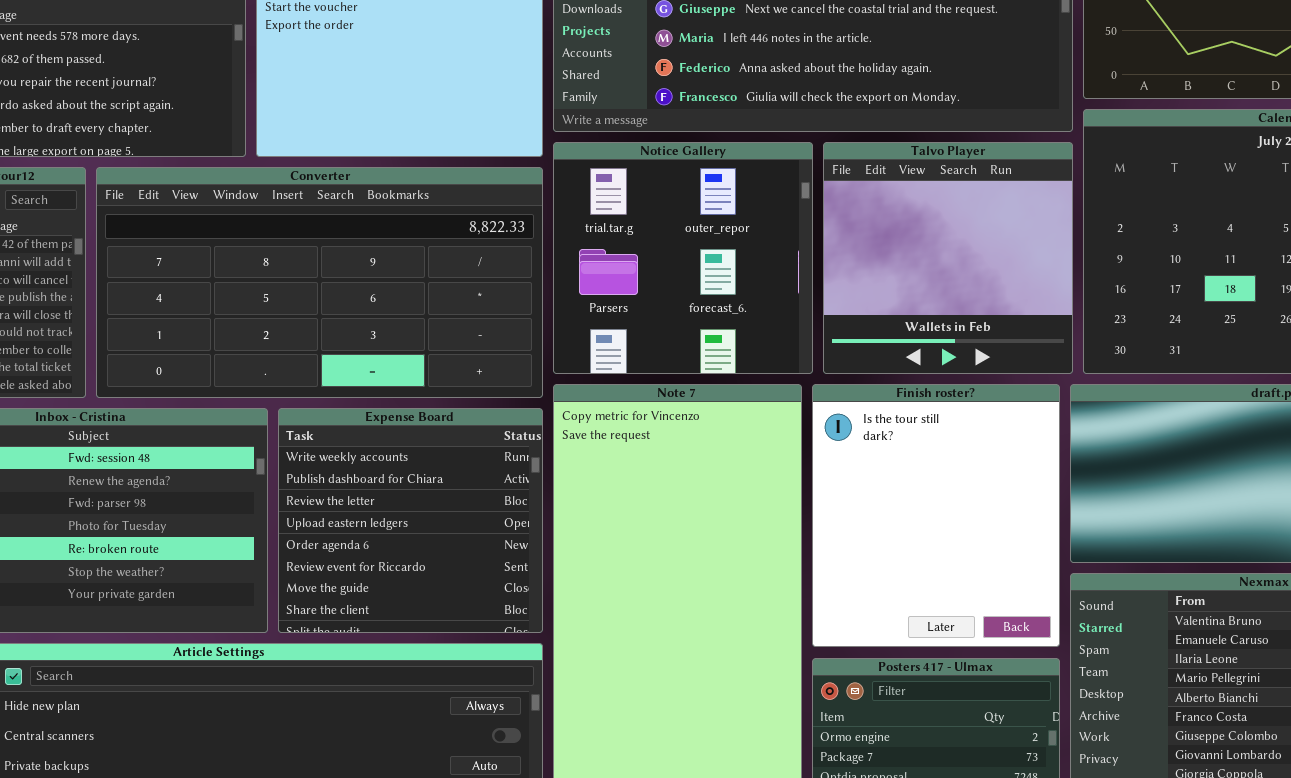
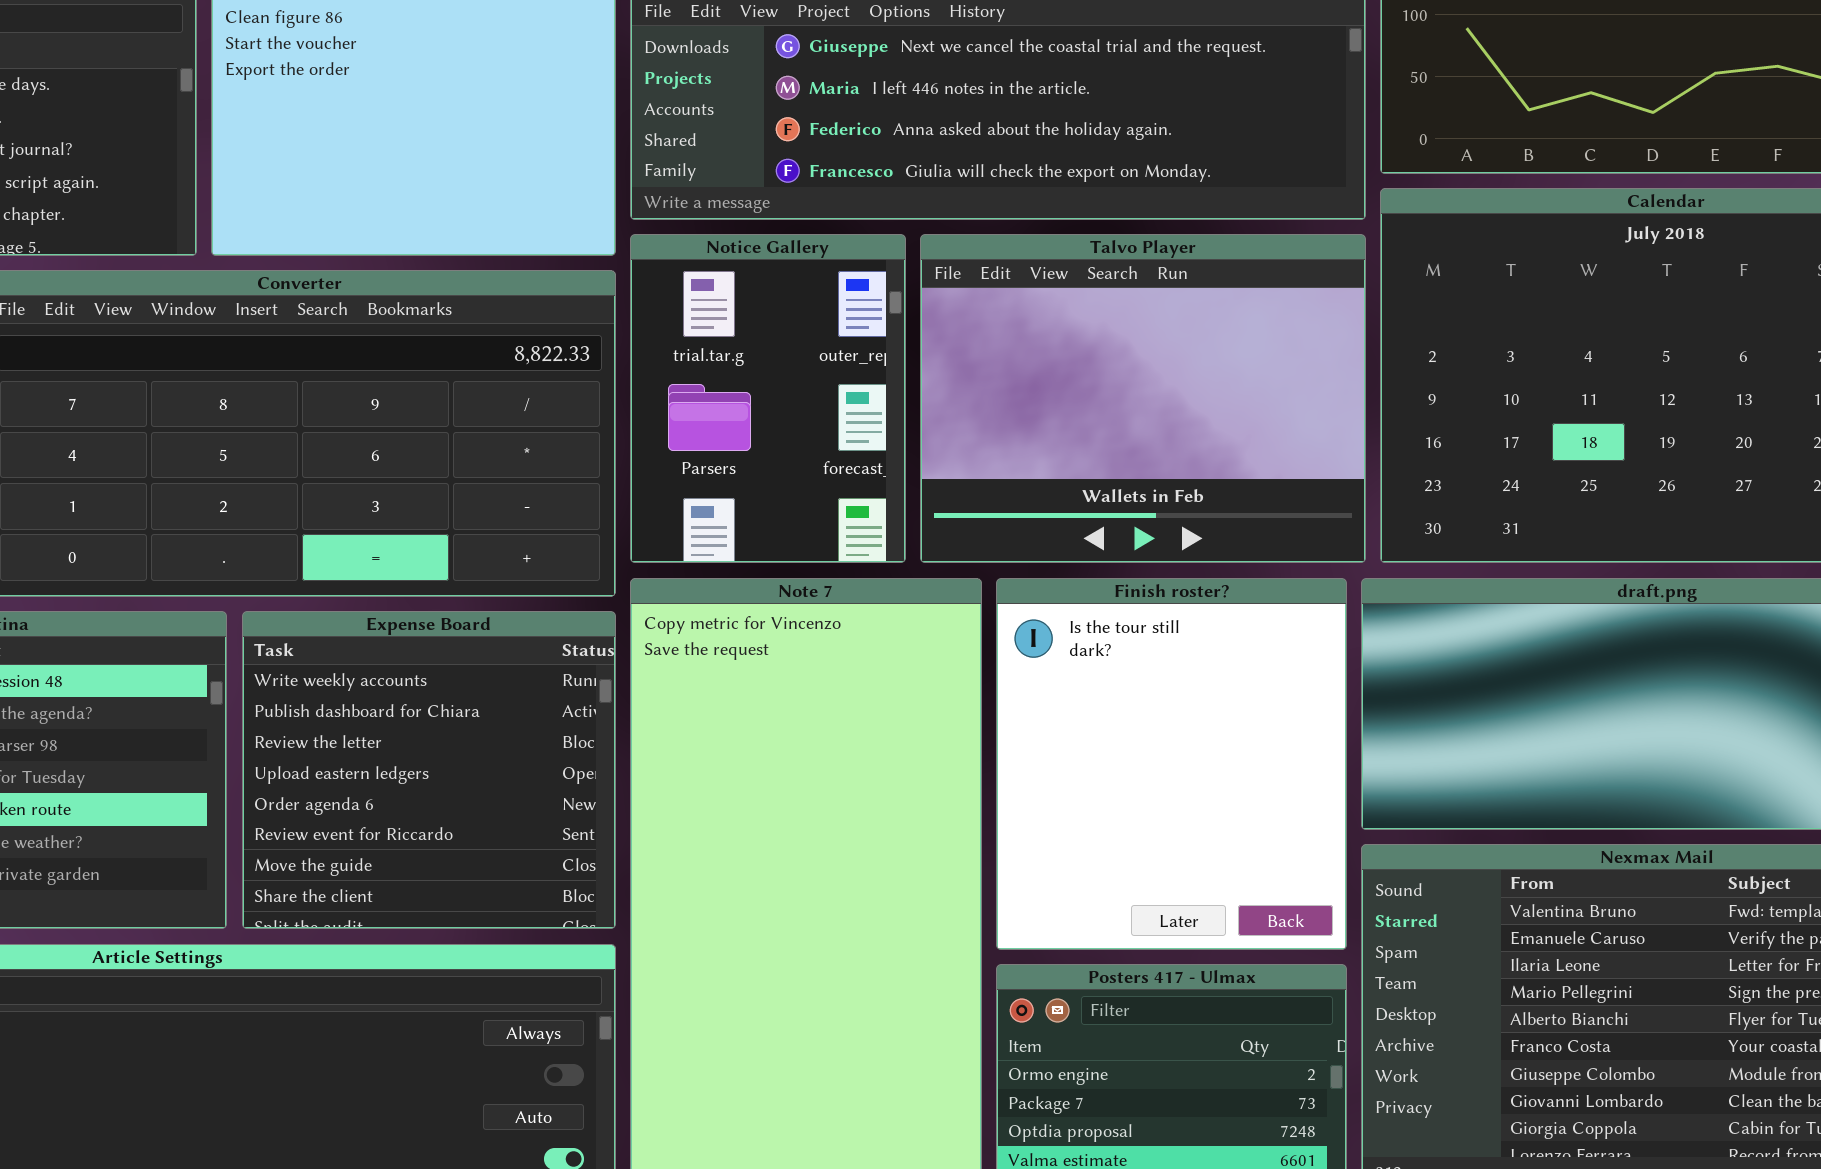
Notice Gallery: [553,142,813,374] -> [630,234,906,563], resized
Talvo Player: [823,142,1073,374] -> [920,234,1366,563], resized

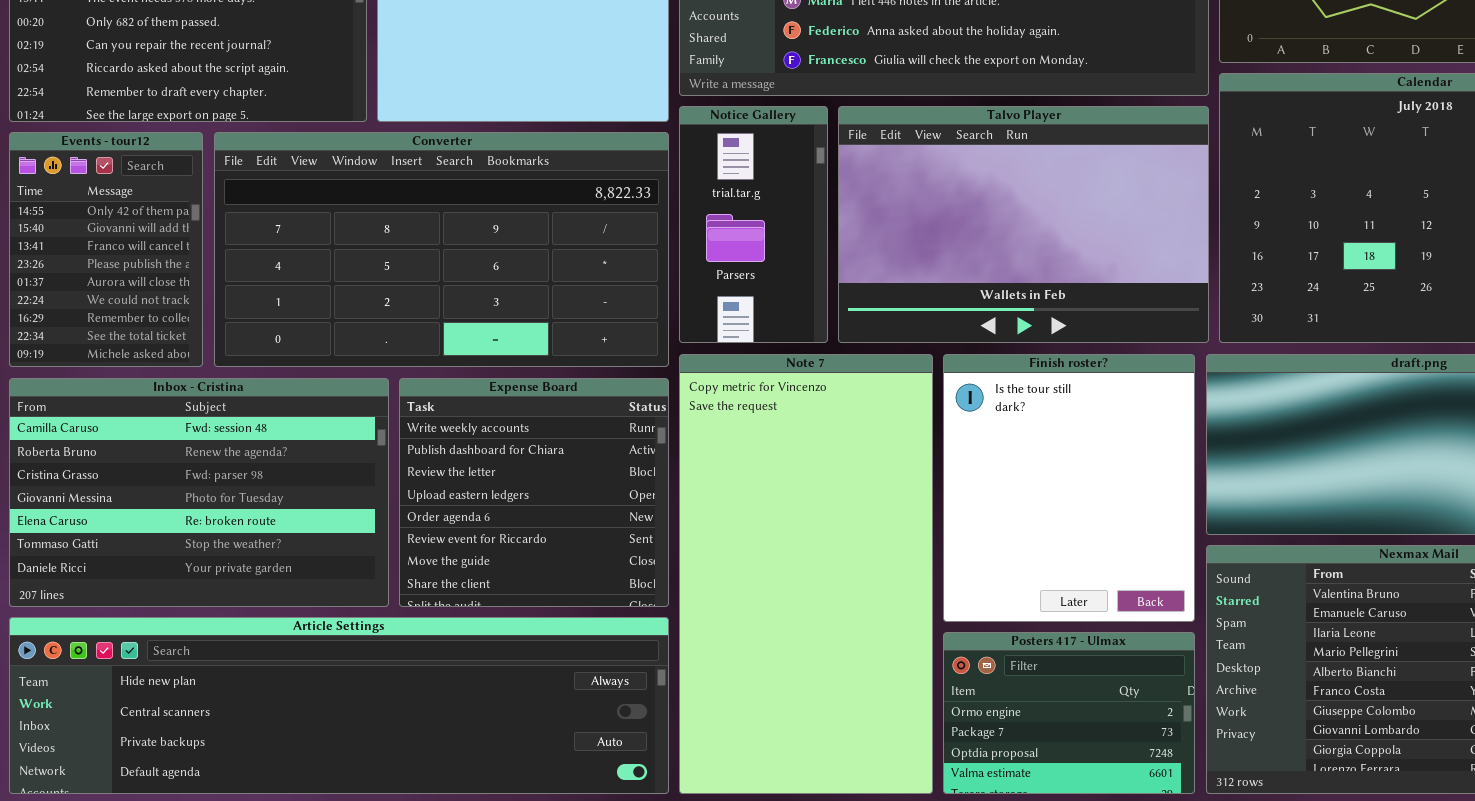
Notice Gallery: [630,234,906,563] -> [679,106,828,343], resized
Talvo Player: [920,234,1366,563] -> [838,106,1209,343], resized

